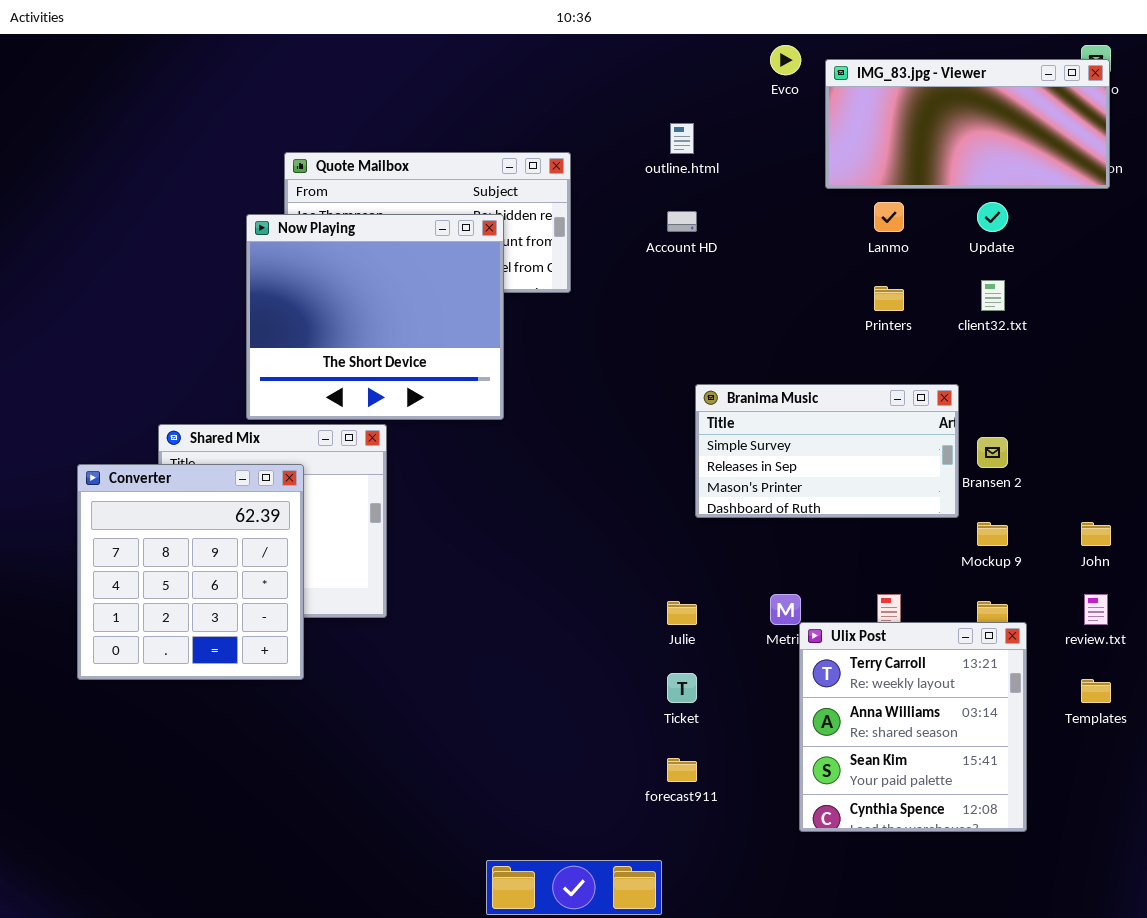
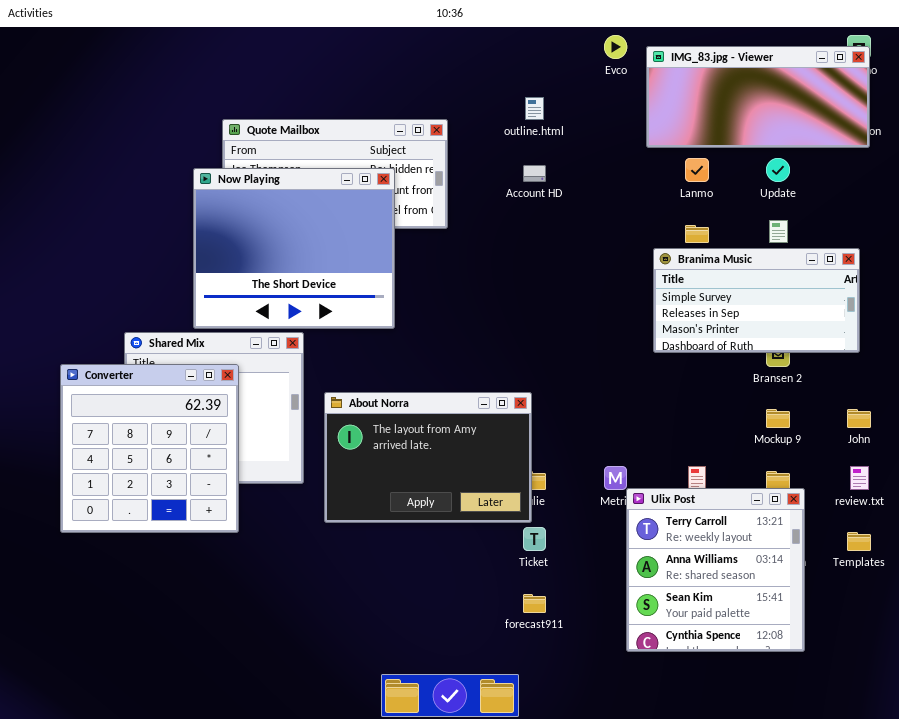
Branima Music: [695,384,959,518] -> [653,248,860,353], moved
About Norra: none -> [324,392,532,523], opened

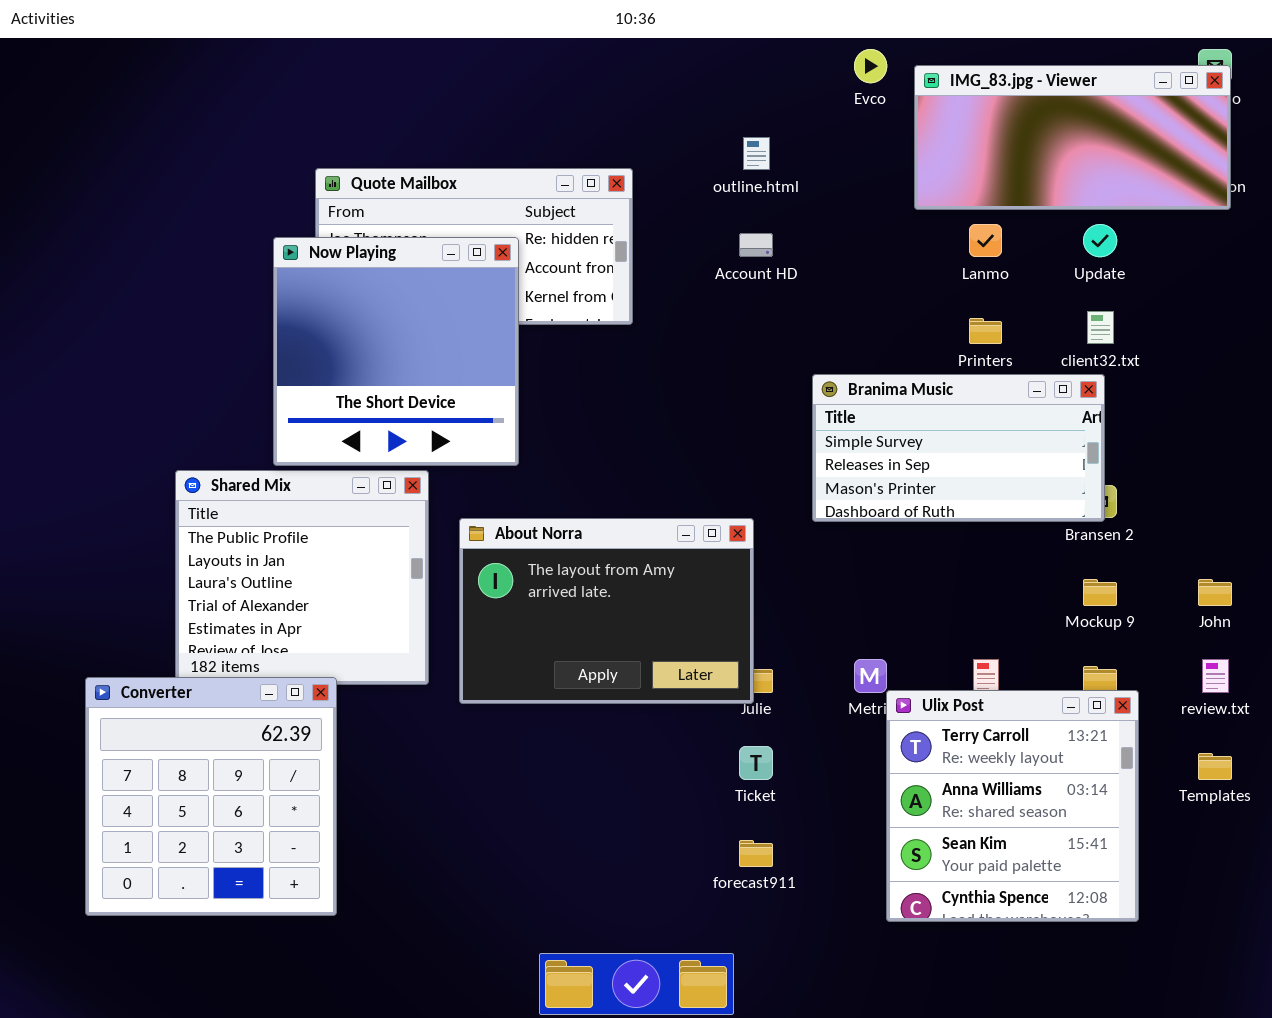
Now Playing: [193,168,395,329] -> [273,237,519,466], resized
Branima Music: [653,248,860,353] -> [812,374,1105,522], moved
Converter: [60,364,239,533] -> [85,677,337,916], moved
About Norra: [324,392,532,523] -> [459,518,754,704], moved

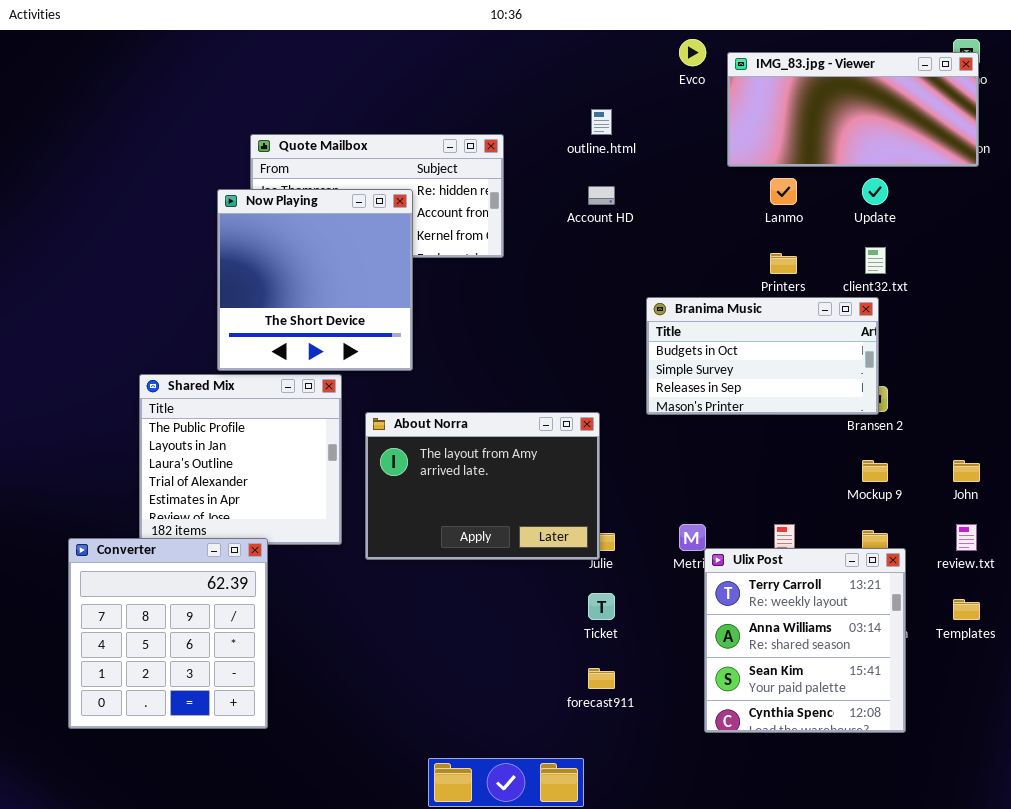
Branima Music: [812,374,1105,522] -> [646,297,879,415], scrolled up 1 row

